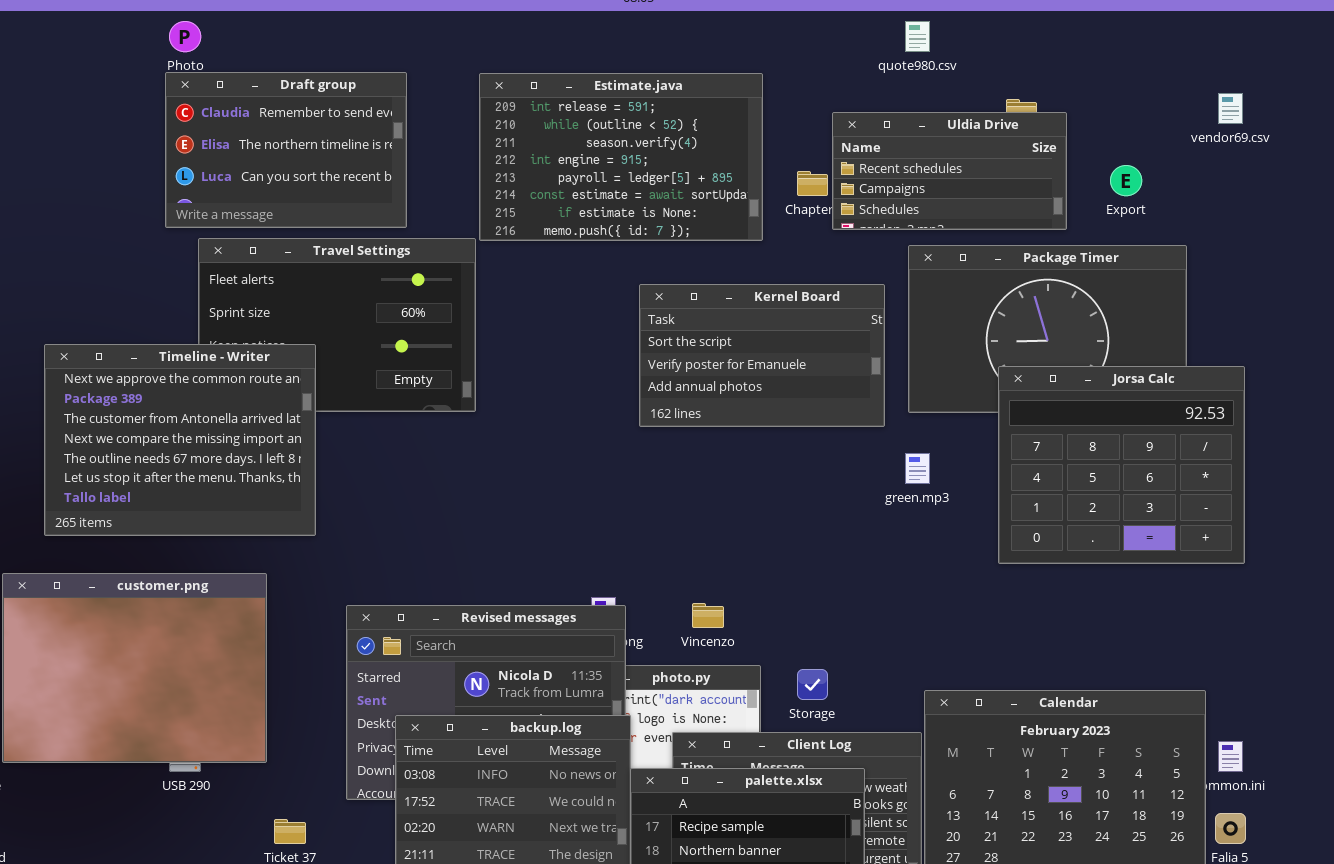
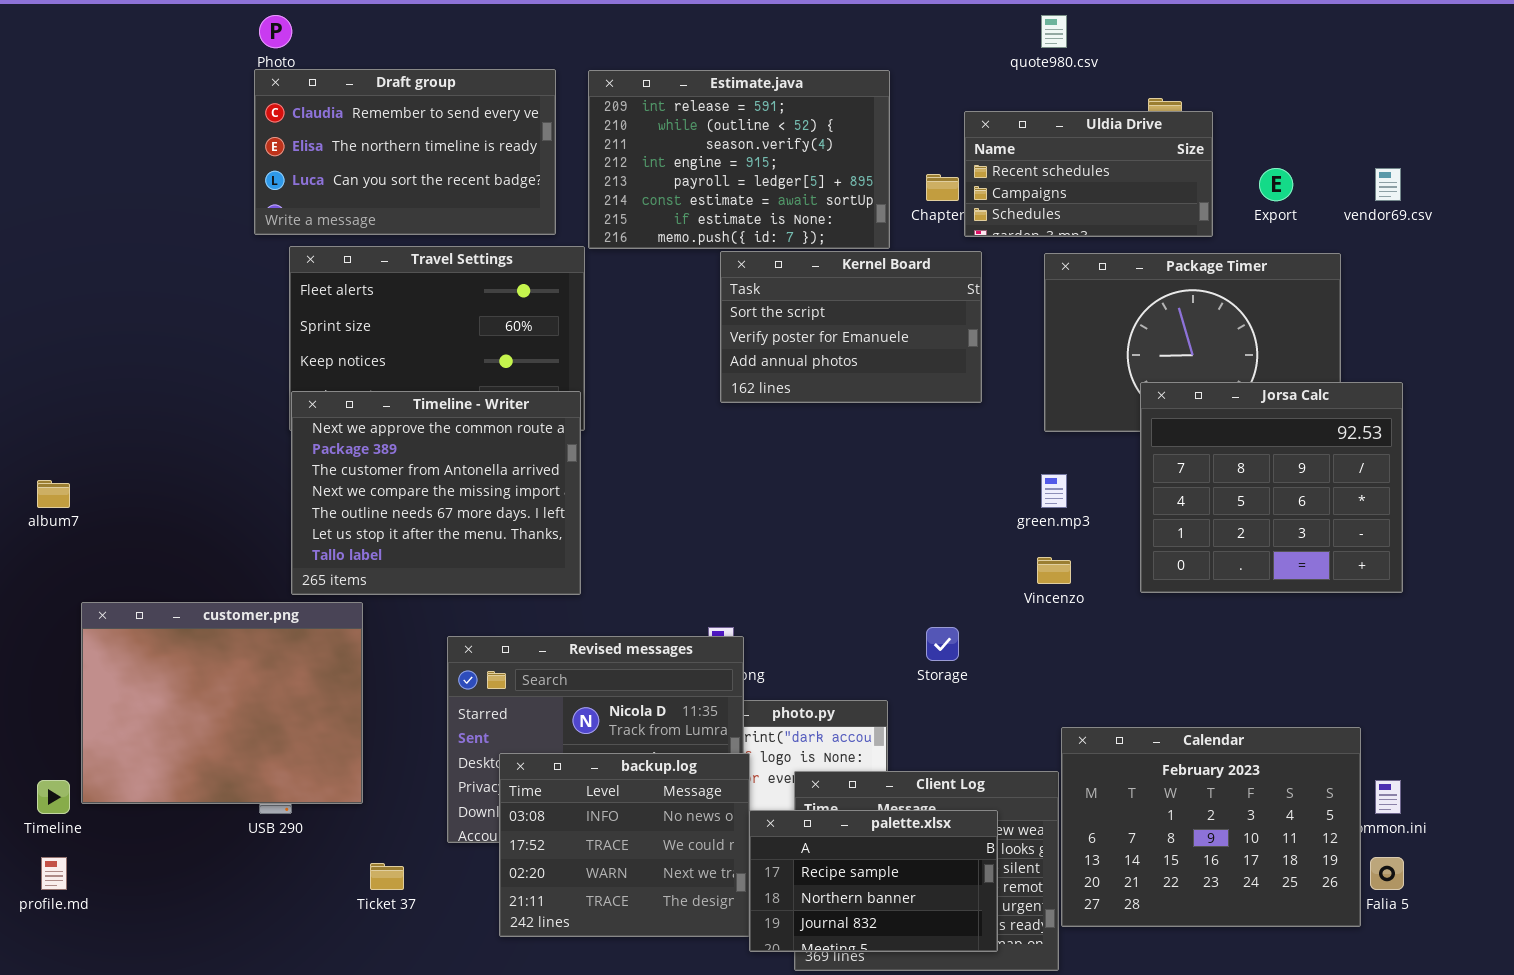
Draft group: [165,72,407,228] -> [254,69,556,235], resized
vendor69.csv: [1218,93,1243,124] -> [1375,168,1401,201], moved
Kernel Board: [639,284,885,427] -> [720,251,982,403], moved
Timeline - Writer: [44,344,316,536] -> [291,391,581,595], moved
Vincenzo: [692,603,724,628] -> [1037,557,1071,584], moved
Storage: [797,669,828,700] -> [926,627,959,661], moved

